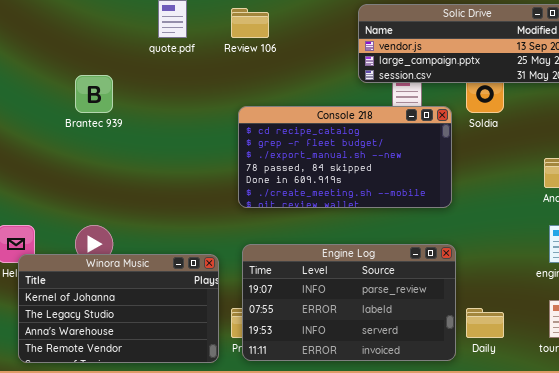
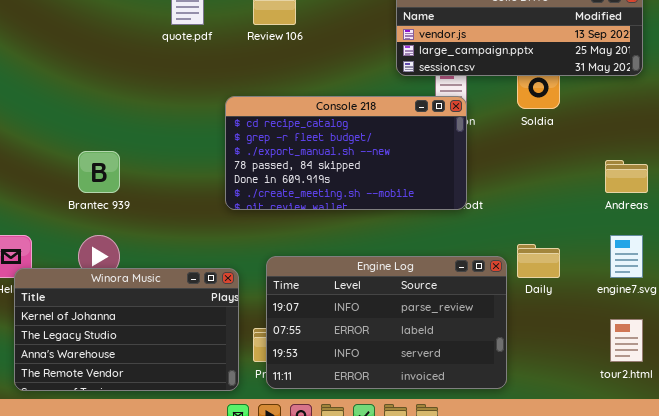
Brantec 939: [75,75,113,113] -> [78,151,120,193], moved
Console 218: [238,106,452,208] -> [225,96,467,210], moved
Daily: [466,308,504,338] -> [517,244,560,278], moved

